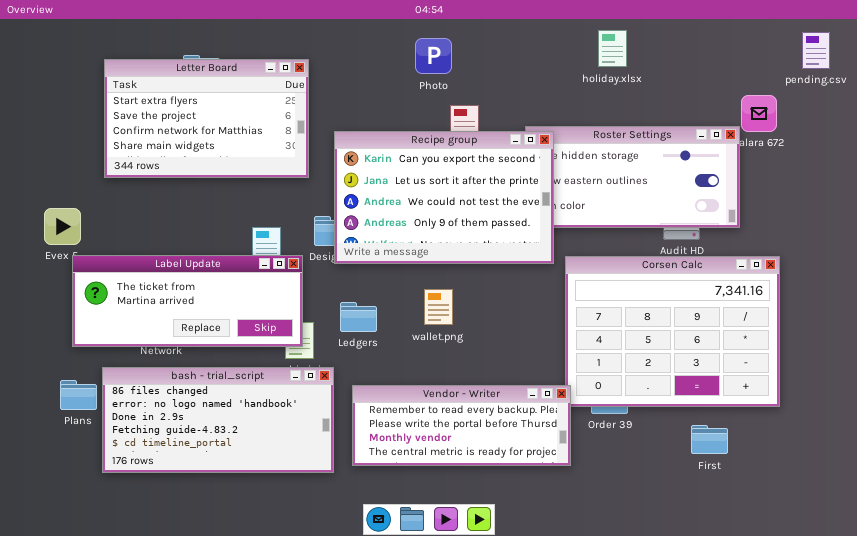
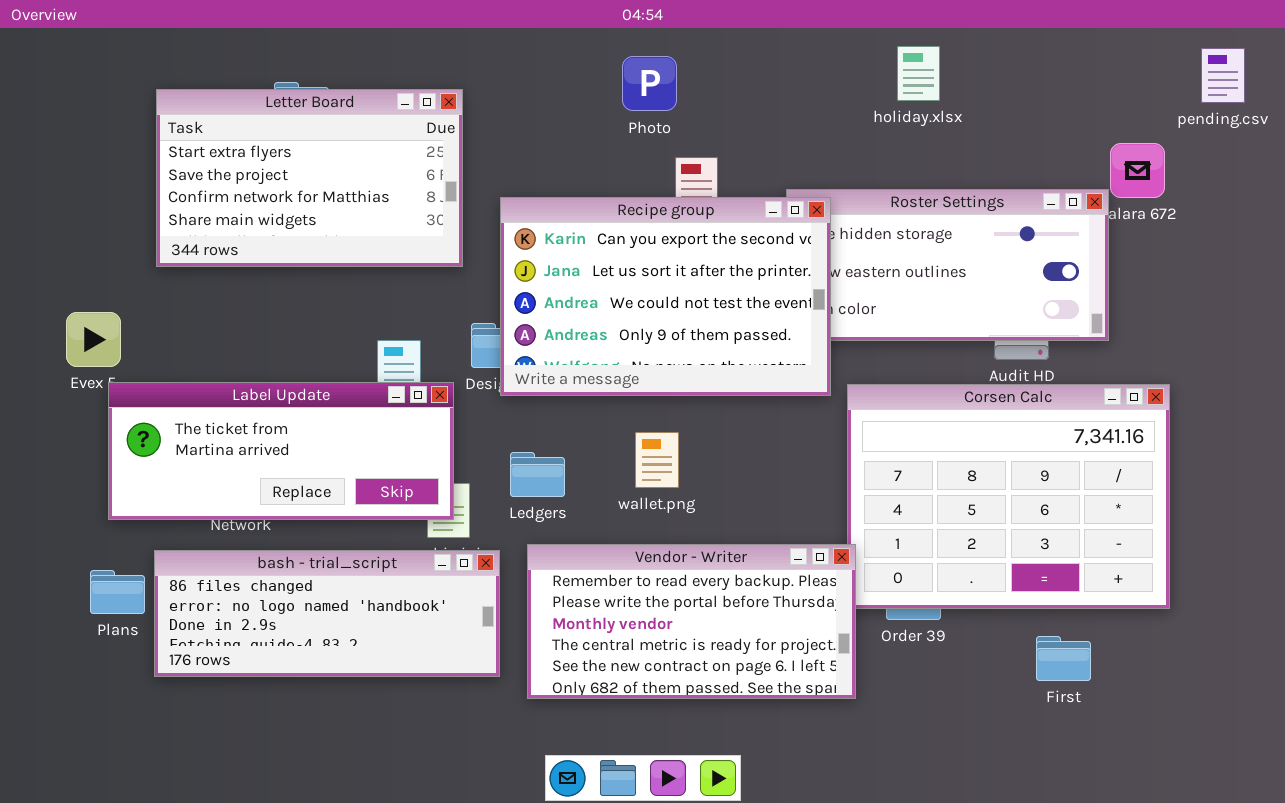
bash - trial_script: [102,367,334,473] -> [154,550,500,677], resized
Vendor - Writer: [352,385,571,466] -> [527,544,856,699], resized

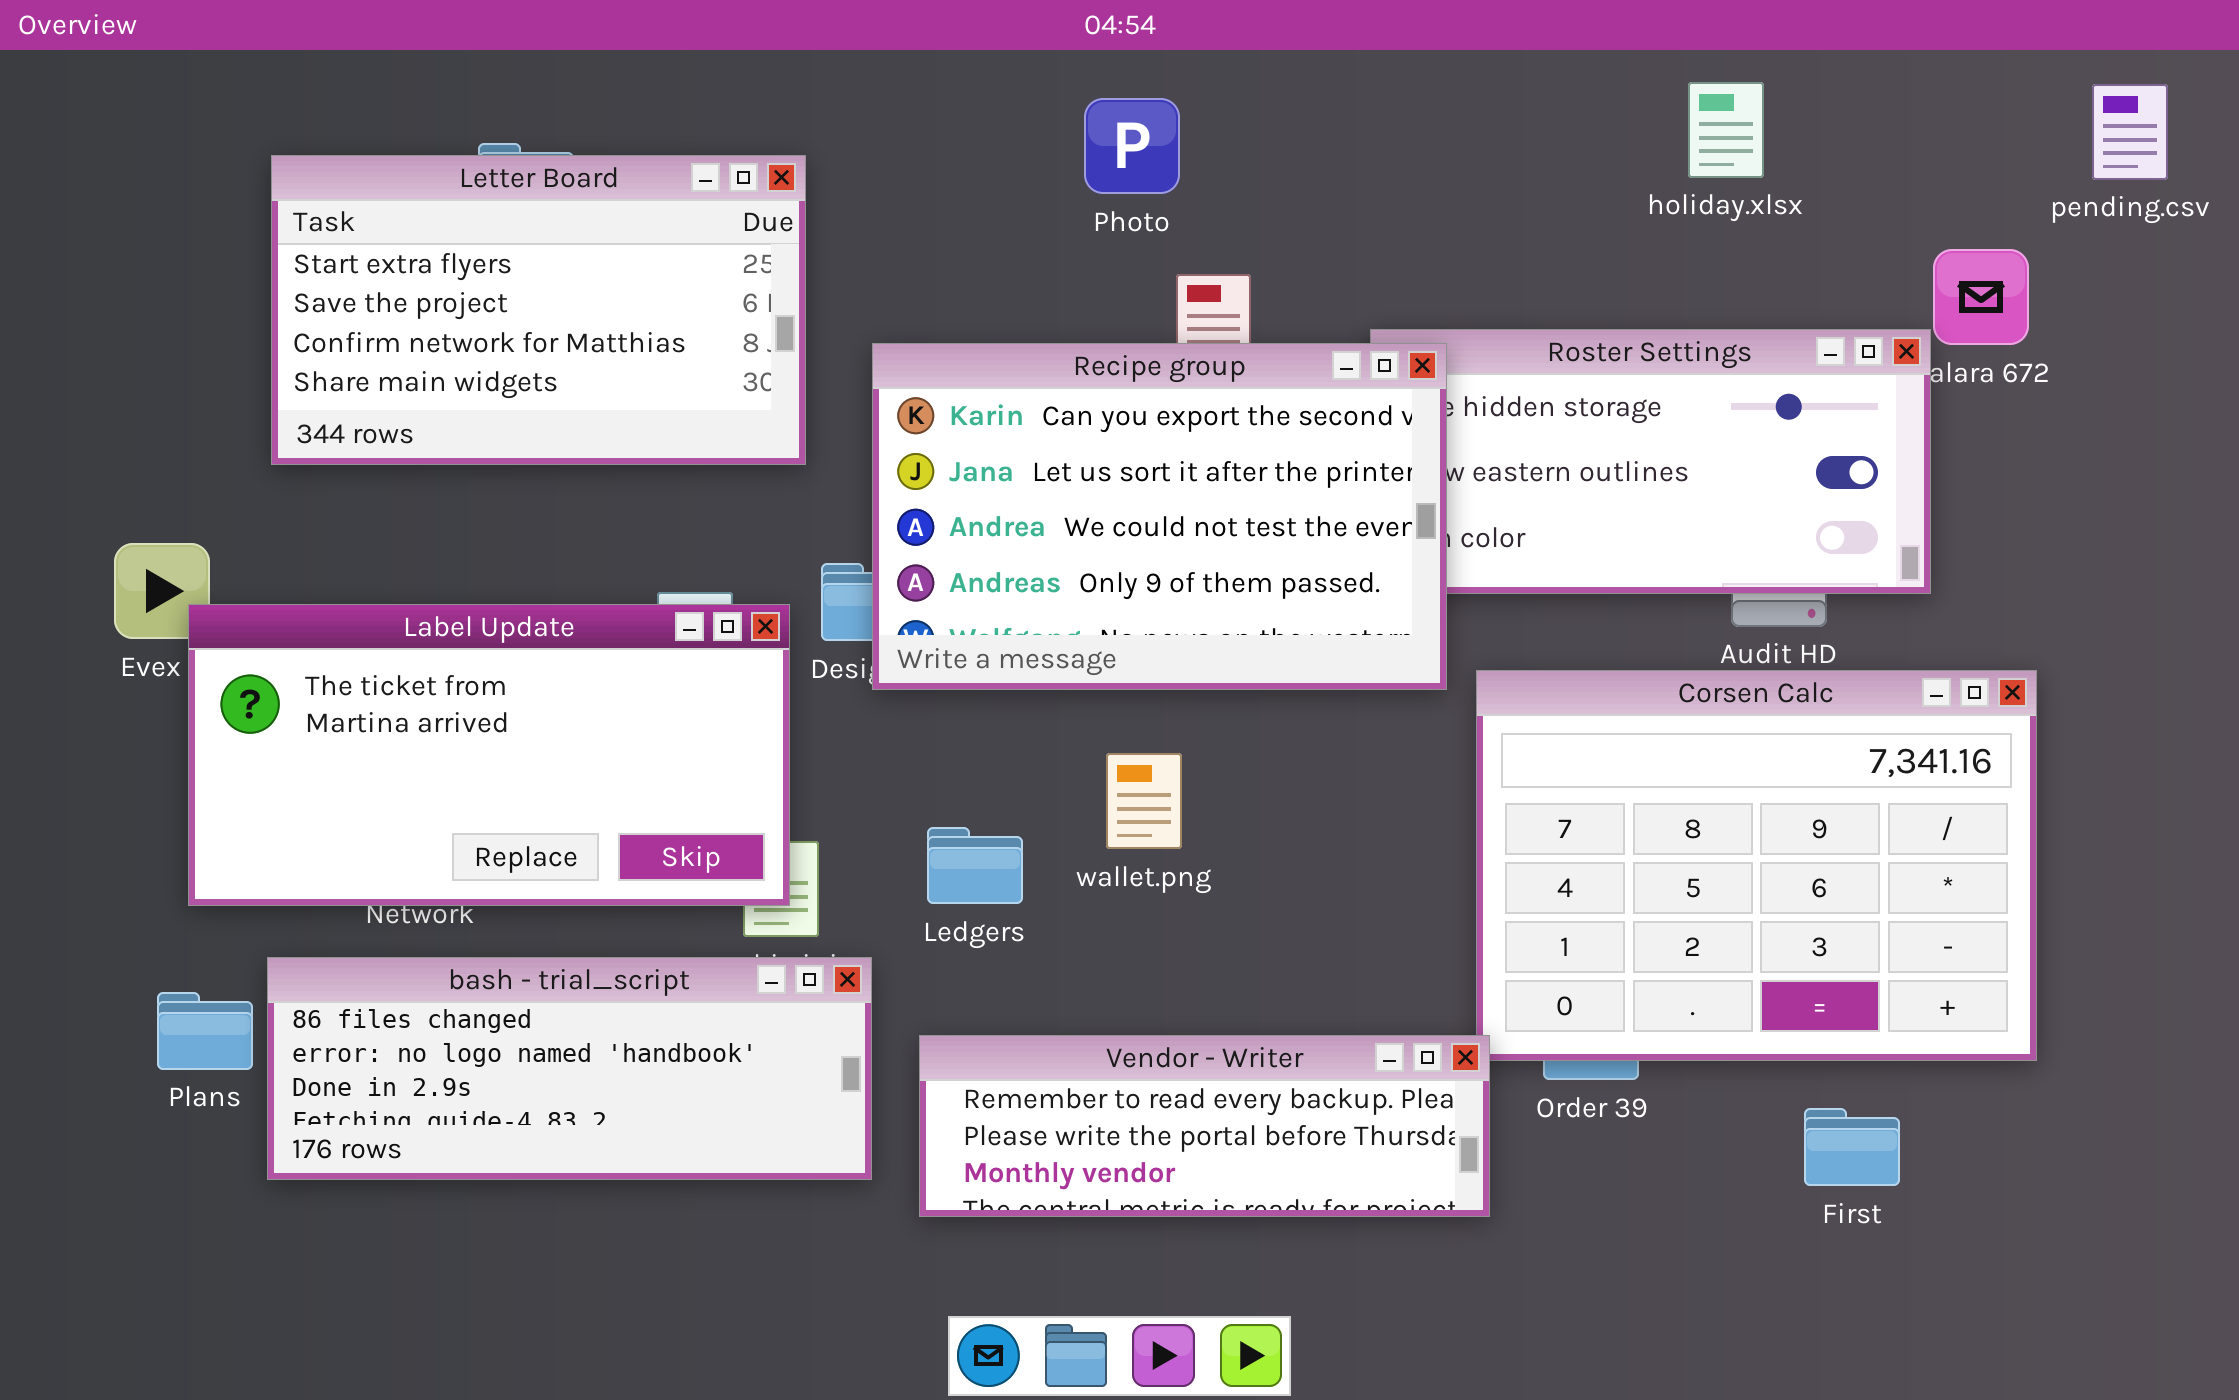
holiday.xlsx: [897,46,940,101] -> [1688,82,1764,178], moved
Label Update: [108,382,454,520] -> [188,604,790,906], resized
Ledgers: [510,452,565,497] -> [927,827,1023,904], moved
Vendor - Writer: [527,544,856,699] -> [919,1035,1490,1217], resized

